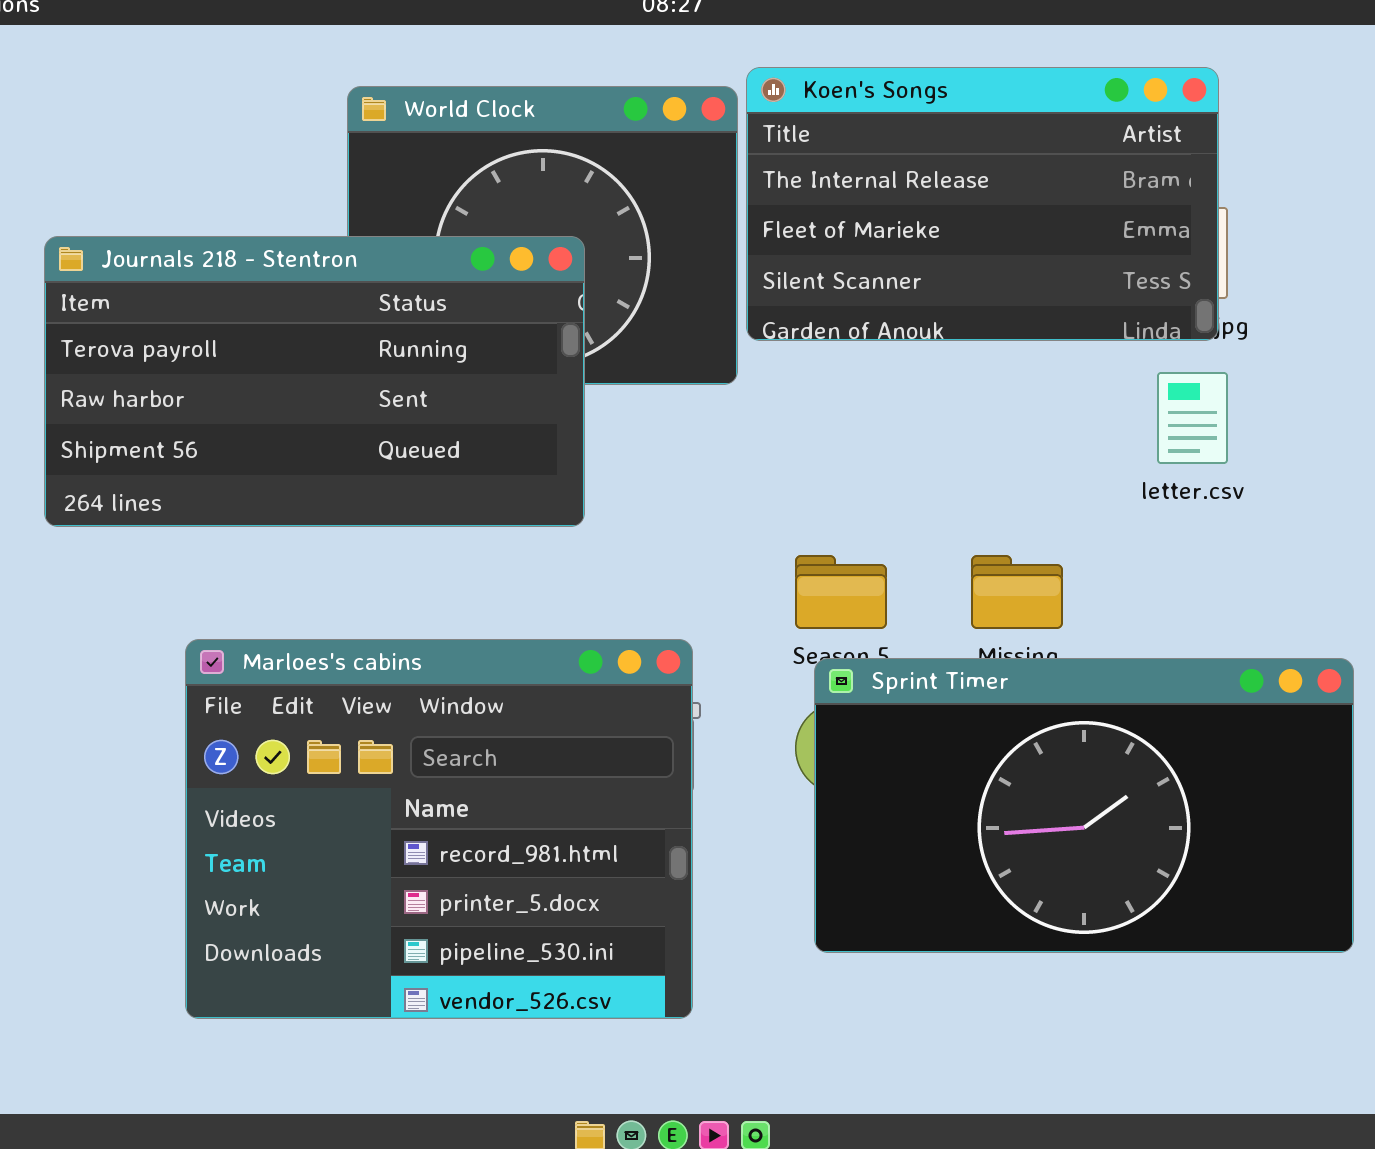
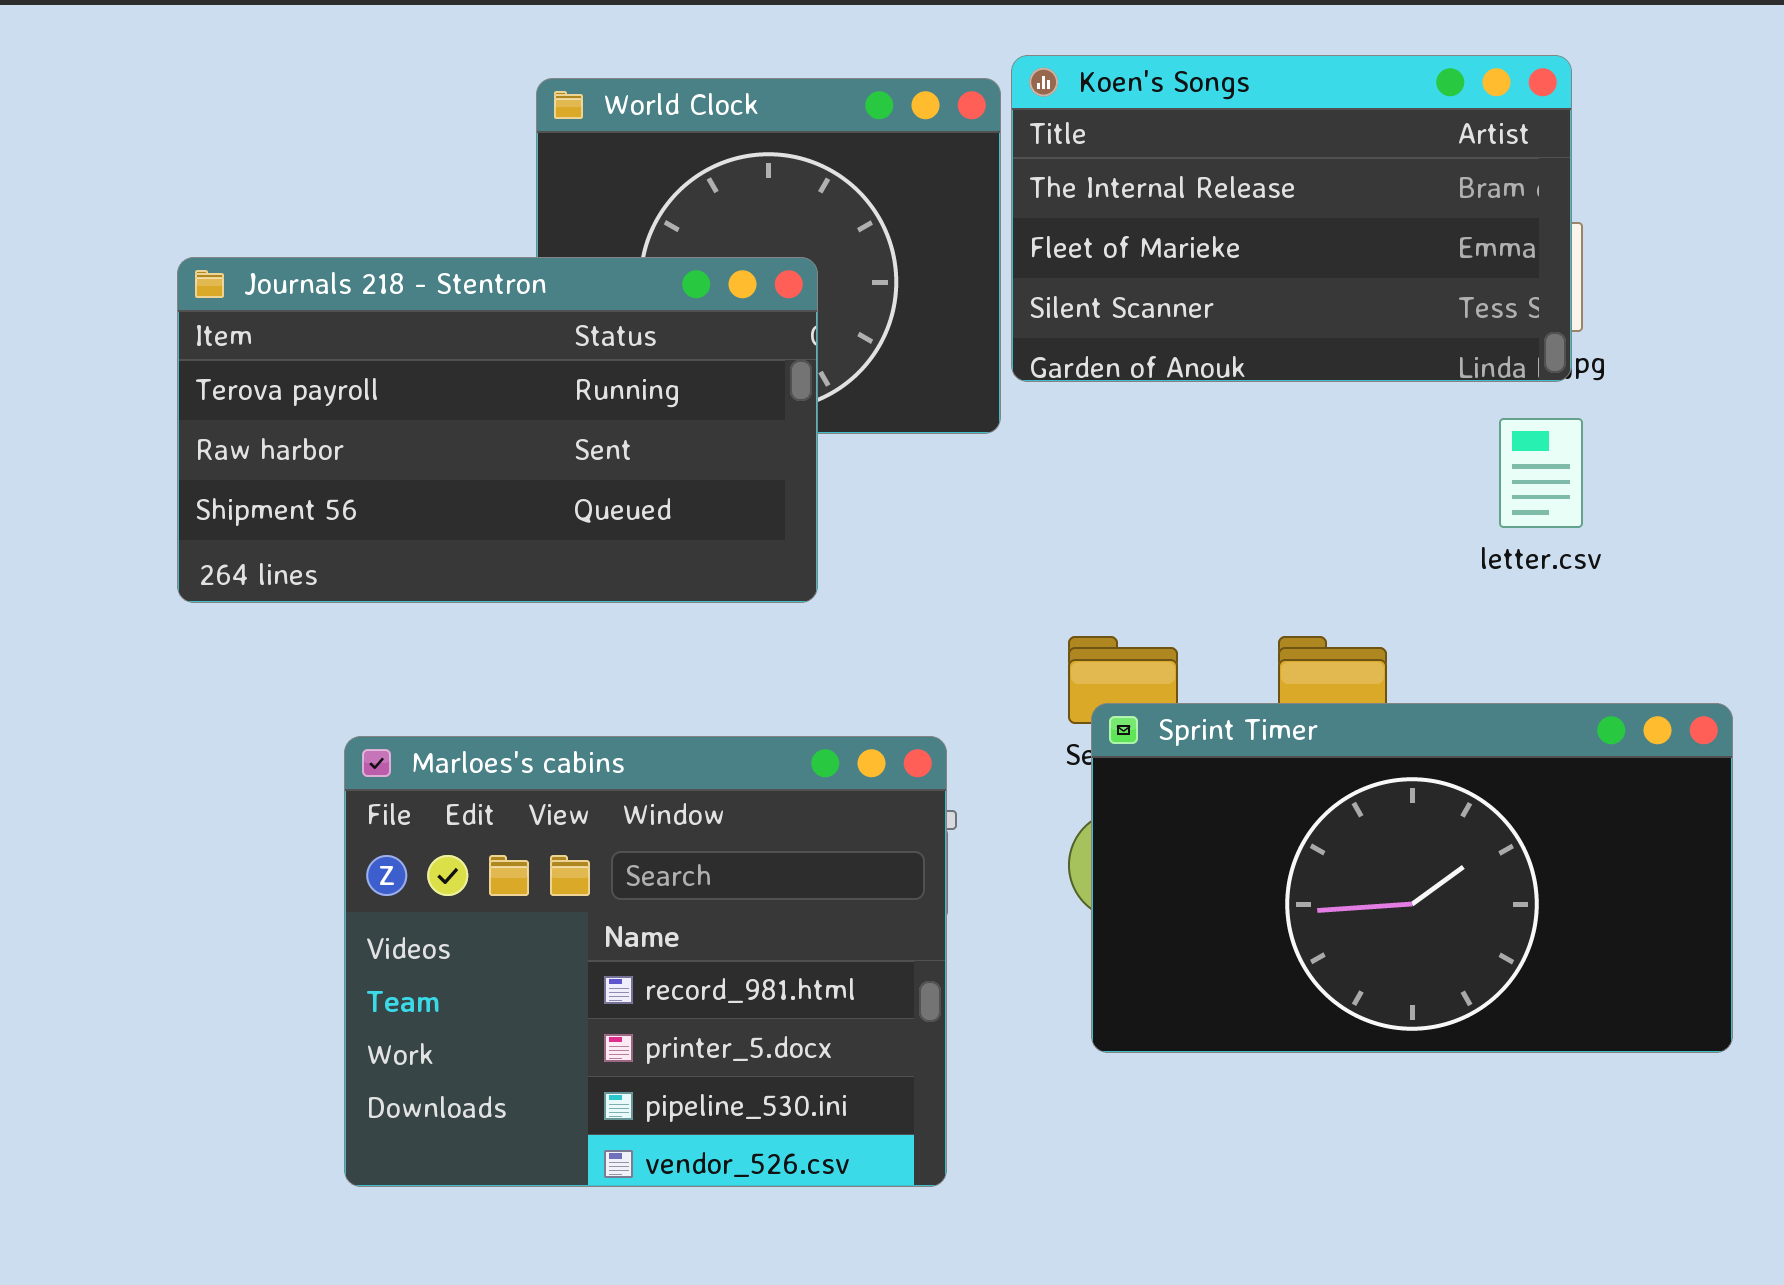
Sprint Timer: [814,658,1354,953] -> [1091,703,1733,1053], moved

